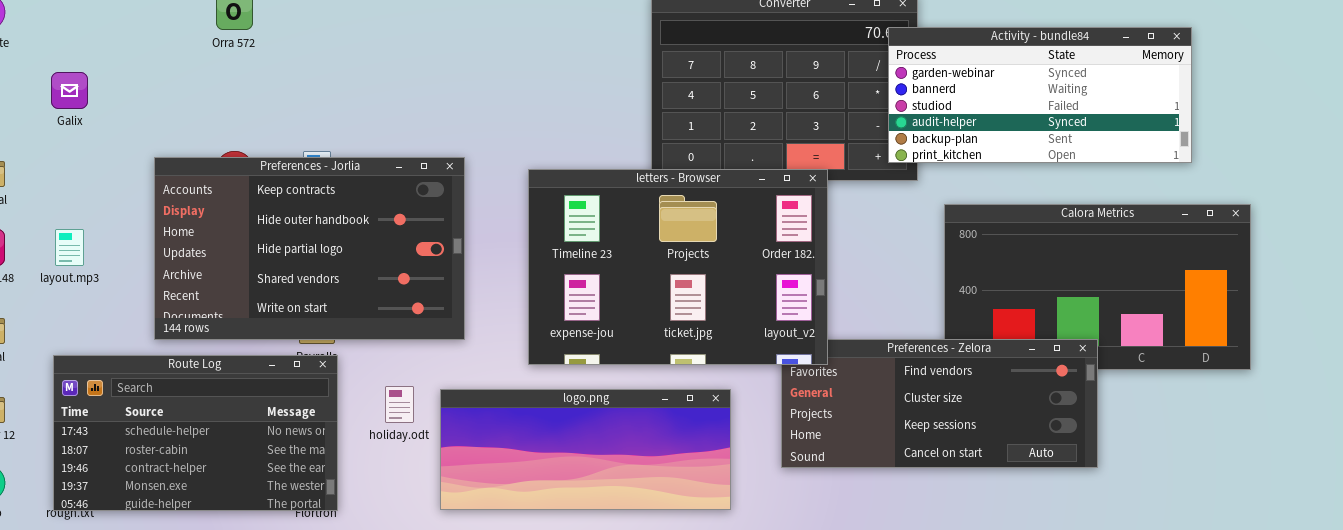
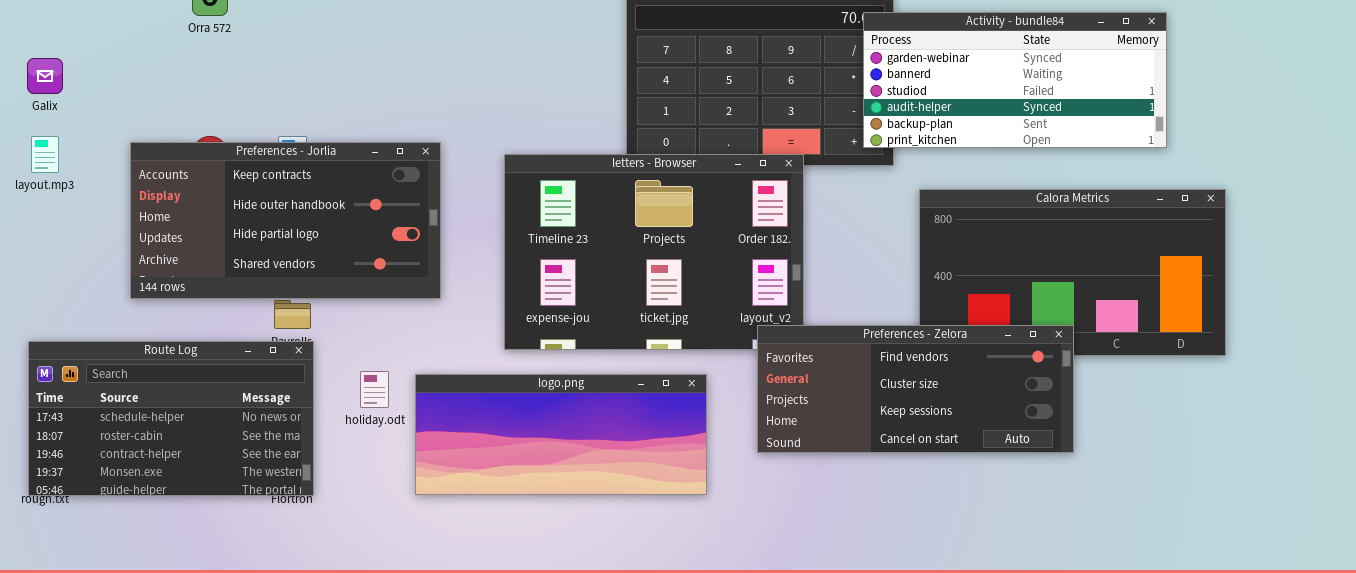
Preferences - Jorlia: [154,157,465,340] -> [130,142,441,299], resized
layout.mp3: [55,229,84,266] -> [31,136,59,173], moved
Preferences - Zelora: [781,339,1098,468] -> [757,325,1074,453], raised

